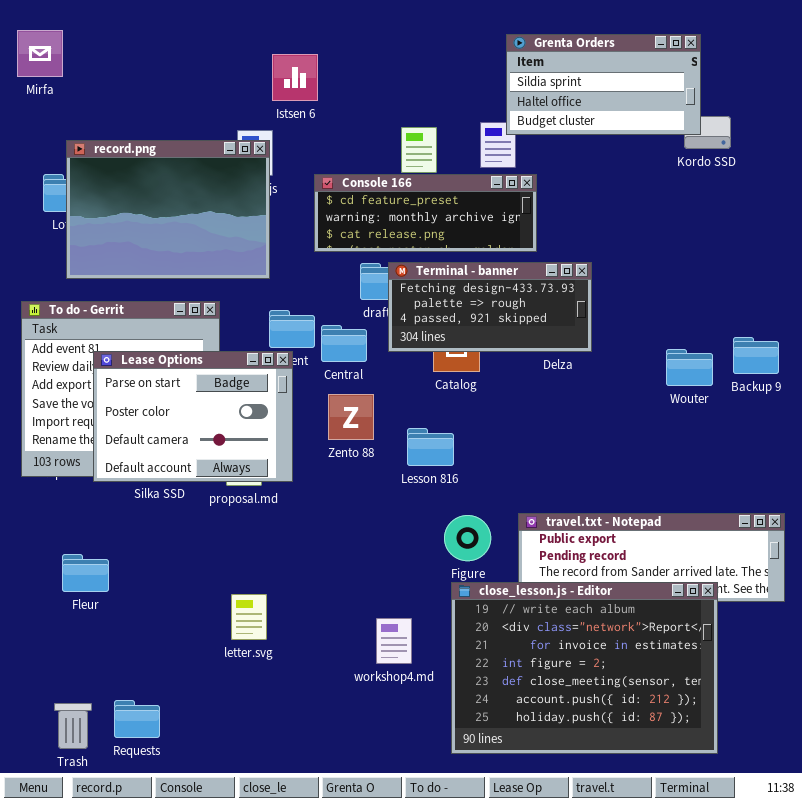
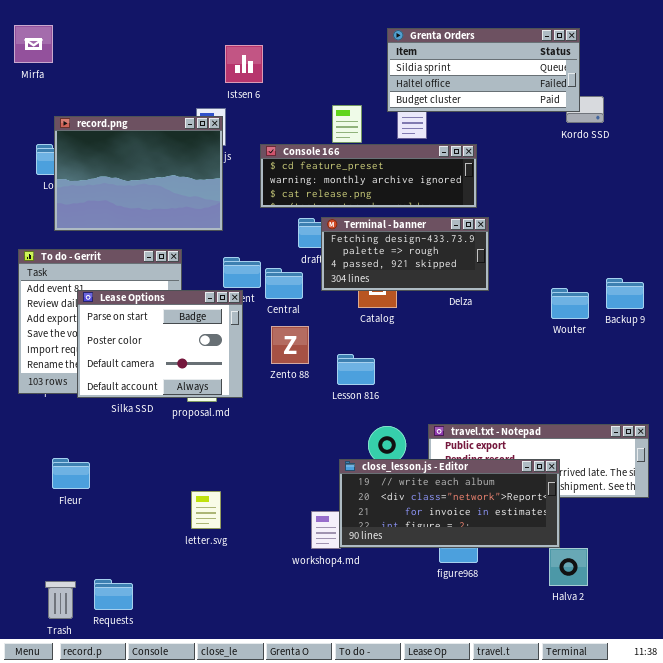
Grenta Orders: [506,34,701,135] -> [387,28,580,112], resized
Console 166: [314,174,537,252] -> [260,144,477,208], resized
close_lesson.js - Editor: [451,582,718,754] -> [339,459,560,548], moved, resized

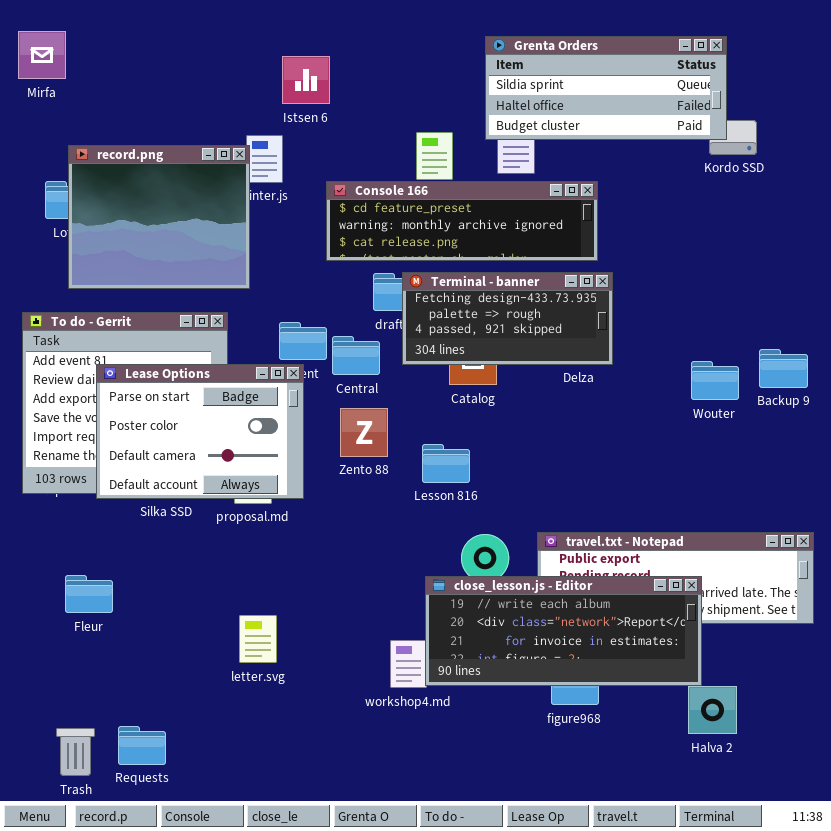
record.png: [54,116,223,231] -> [68,145,250,289], resized

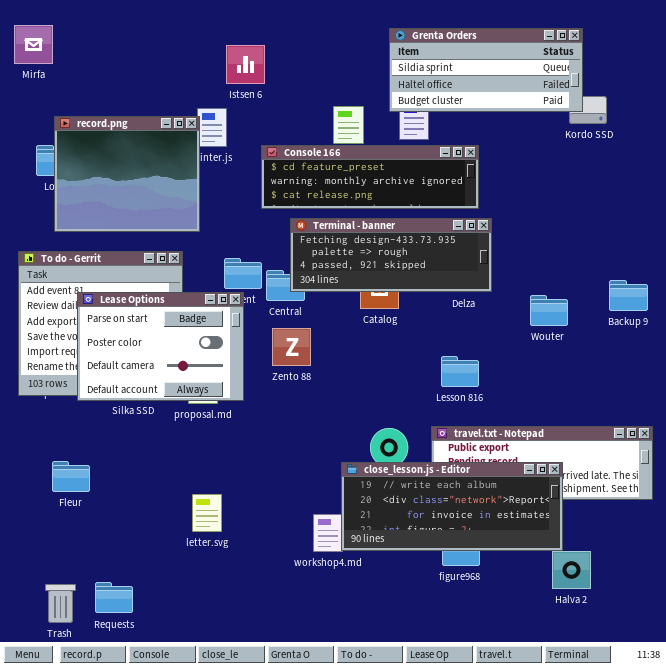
Terminal - banner: [402,272,613,365] -> [290,218,492,292], resized
Wouter: [691,361,739,400] -> [530,295,568,326], moved
Lesson 816: [422,444,470,483] -> [441,356,479,387], moved

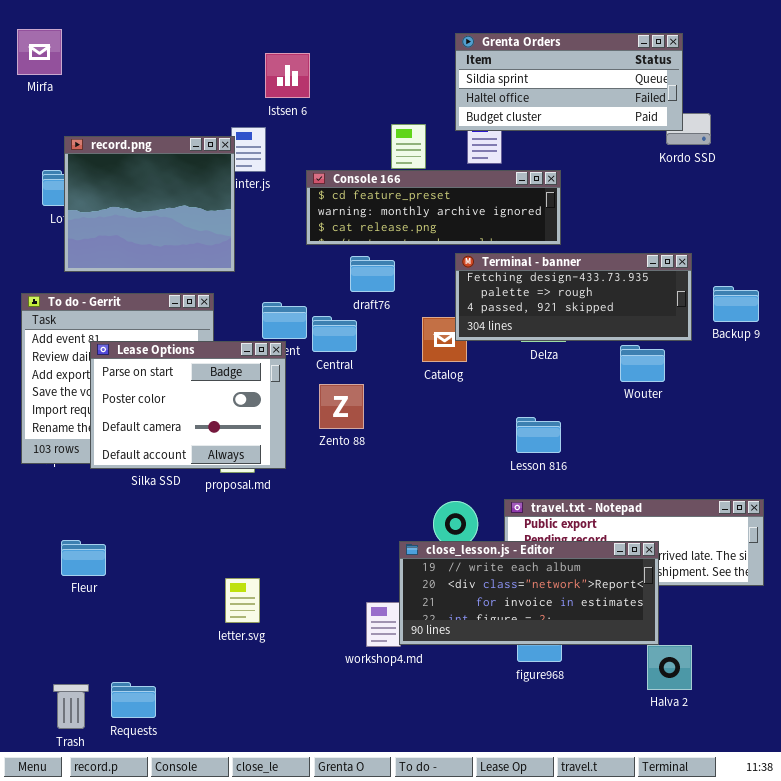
Terminal - banner: [290,218,492,292] -> [455,253,692,341], moved
Backup 9: [609,280,648,311] -> [713,286,759,322], moved

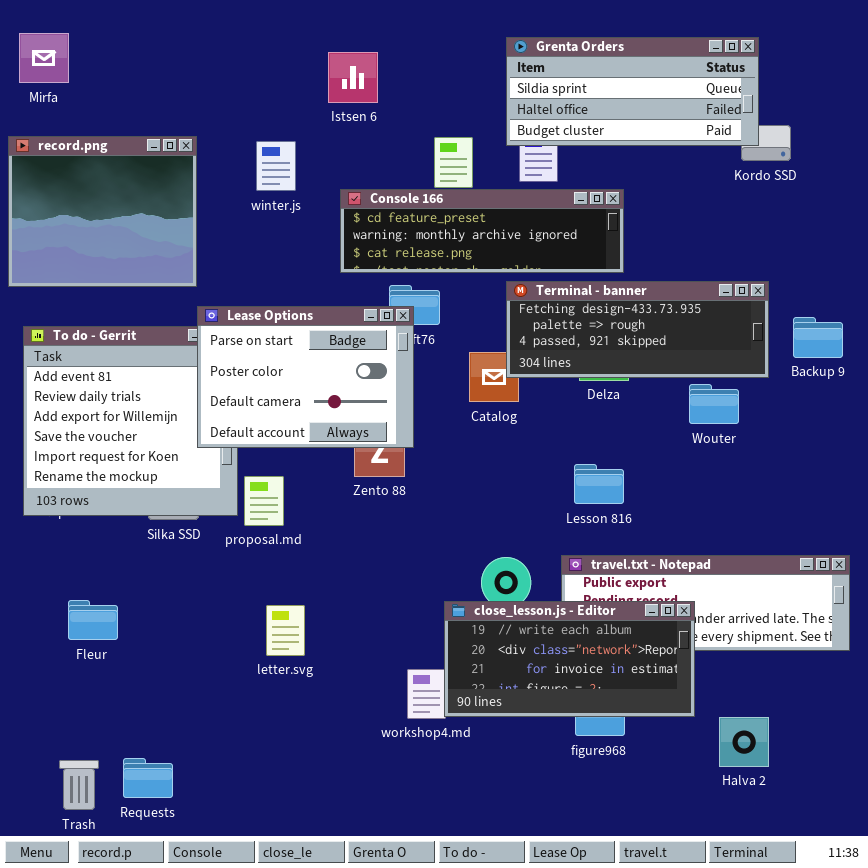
Istsen 6: [265,53,310,98] -> [328,52,378,103], moved
record.png: [64,136,235,272] -> [8,136,197,287], moved
Lease Options: [90,341,286,469] -> [197,306,414,448], moved
close_lesson.js - Editor: [399,541,659,645] -> [444,601,695,717], resized
letter.svg: [225,578,260,623] -> [266,605,305,656], moved

